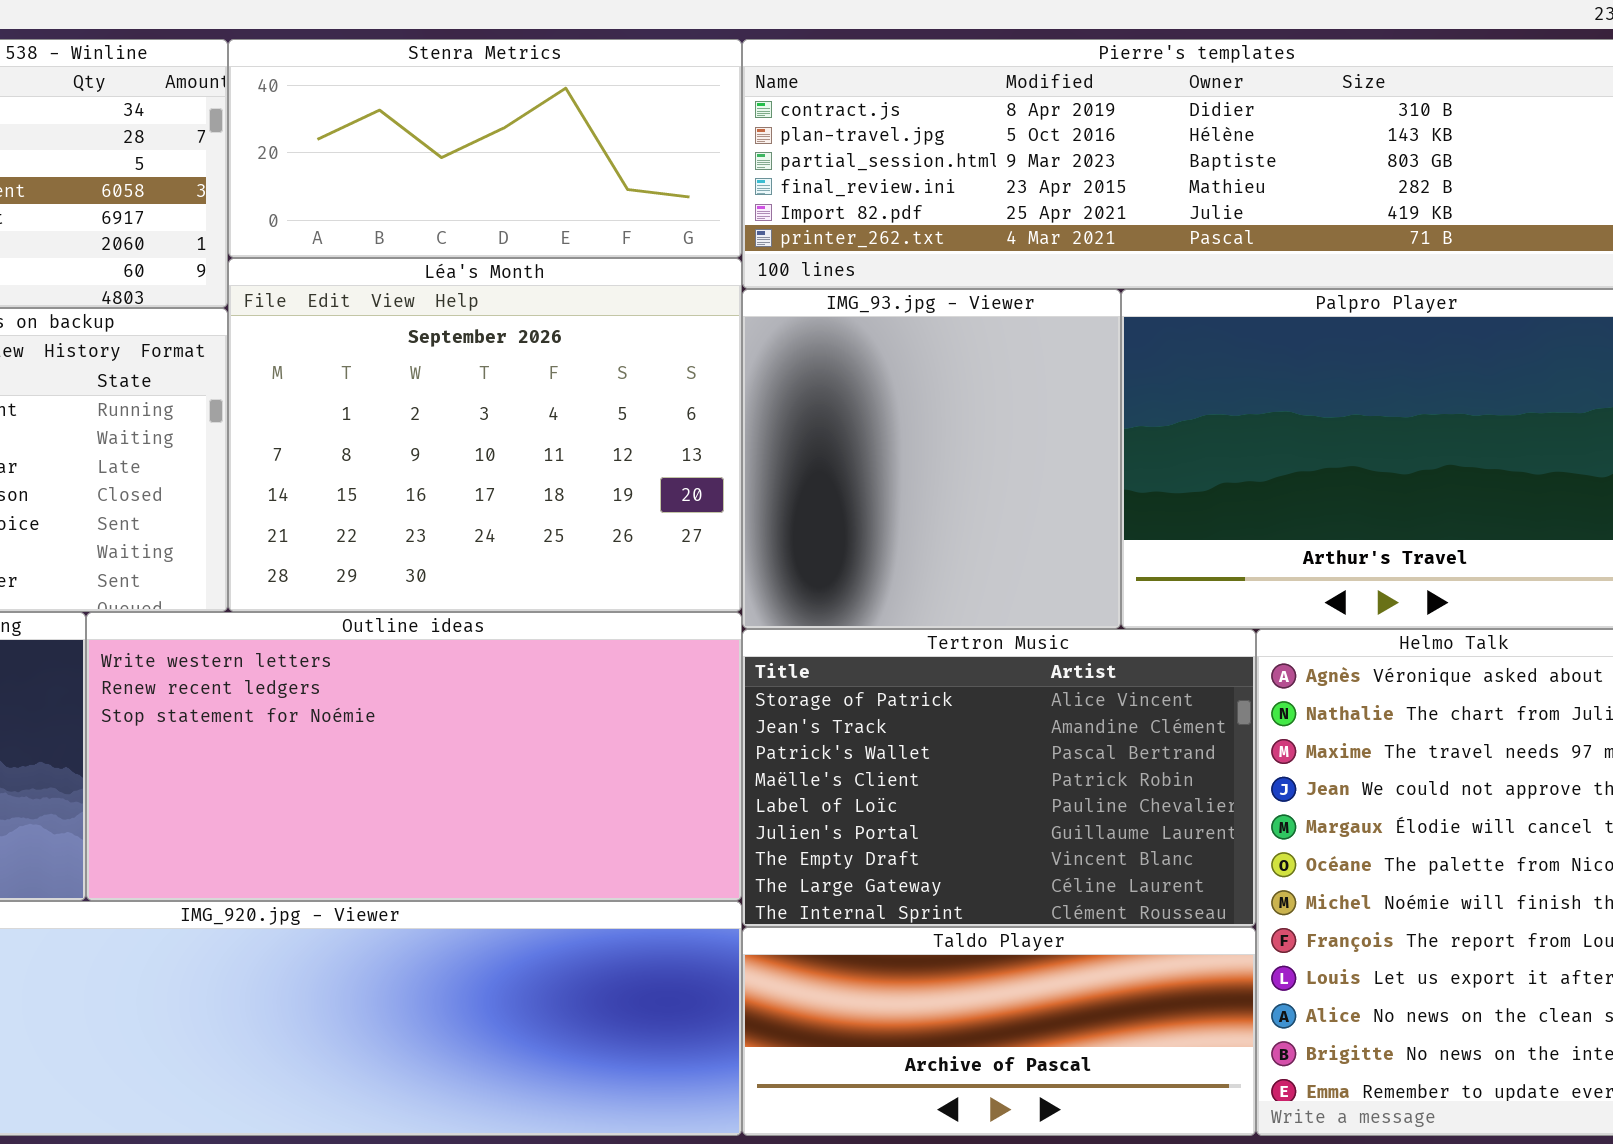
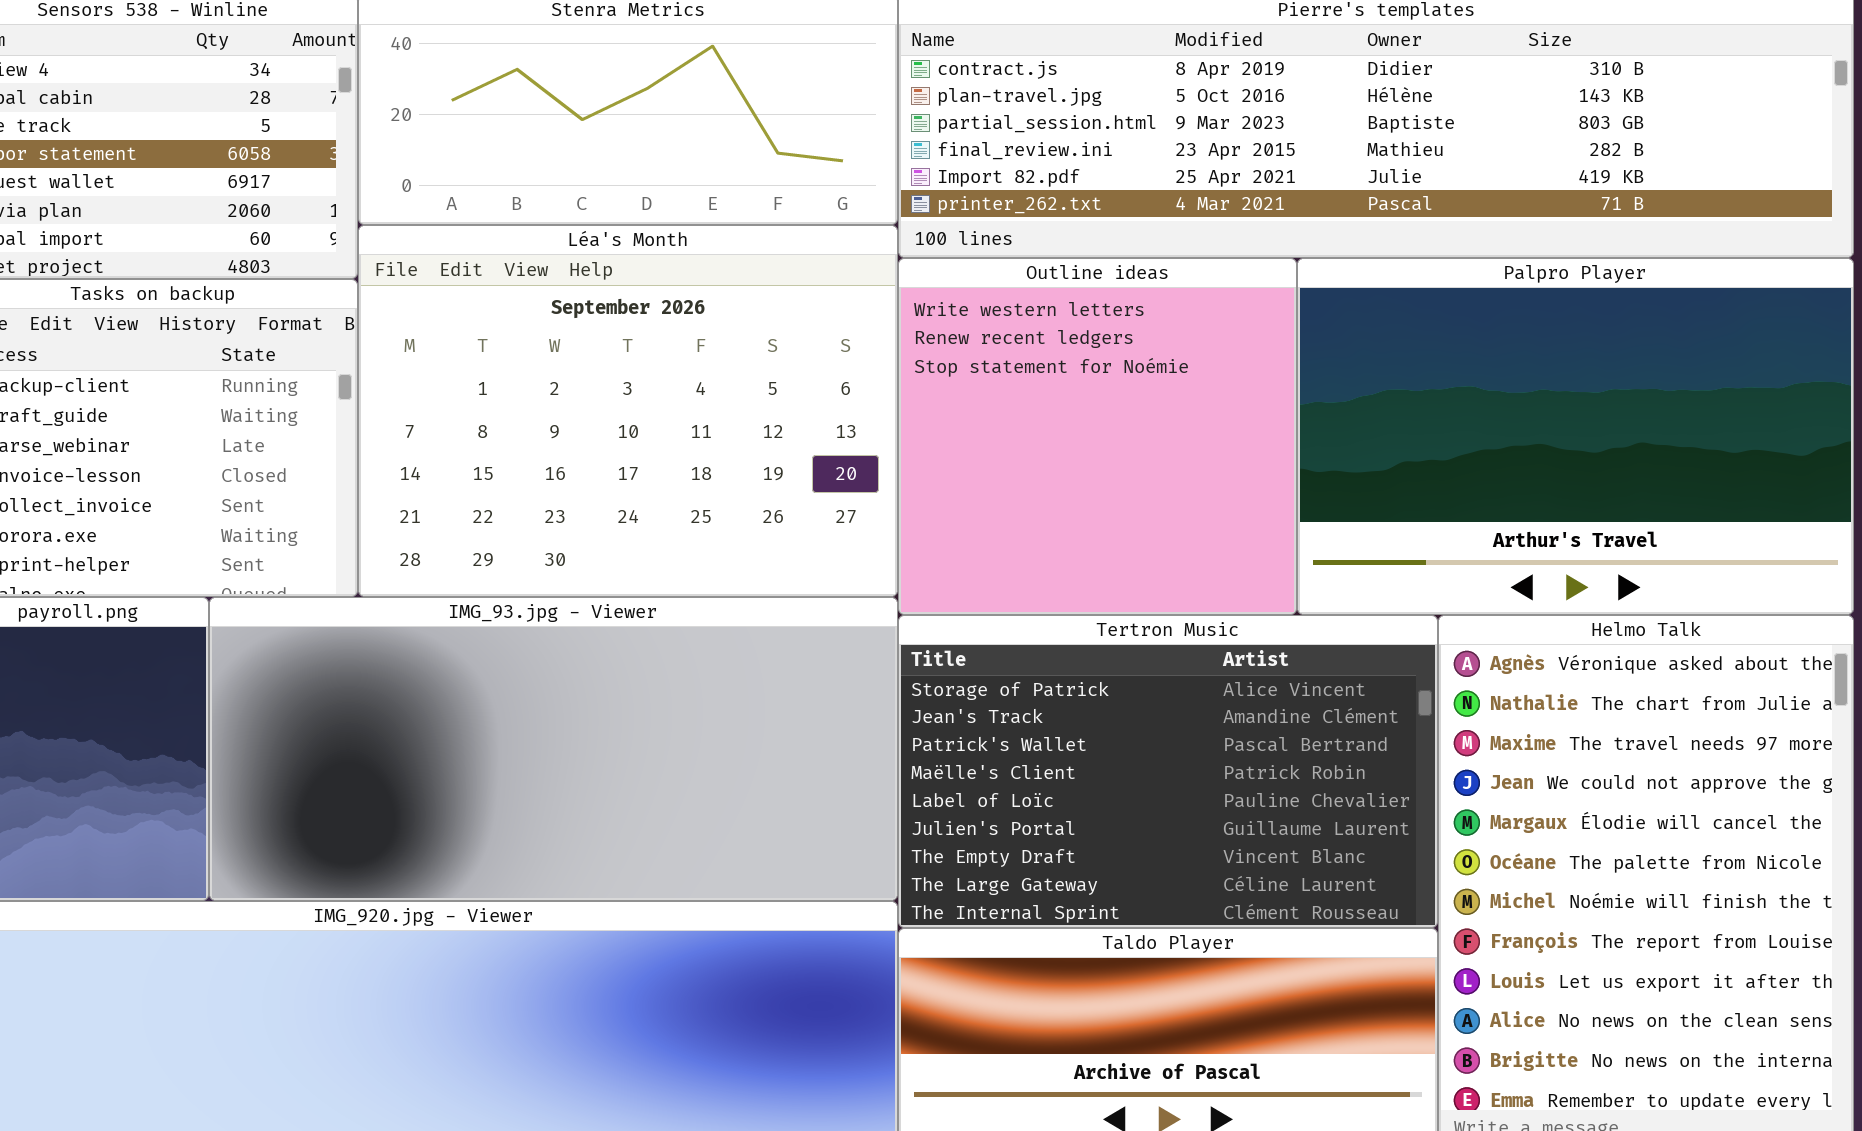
IMG_93.jpg - Viewer: [742,289,1121,629] -> [209,597,898,901], moved, resized
Outline ideas: [86,612,742,901] -> [898,258,1297,615], moved, resized

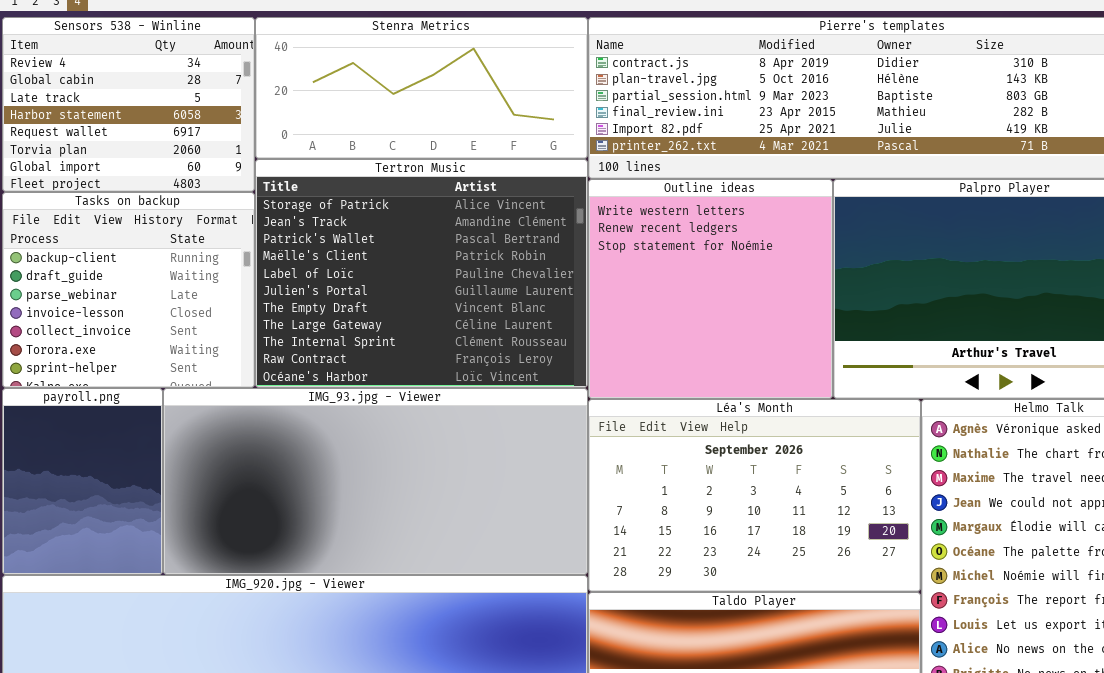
Léa's Month: [358,225,898,597] -> [588,399,921,592], moved, resized
Tertron Music: [898,615,1438,928] -> [255,159,588,388], moved, resized

